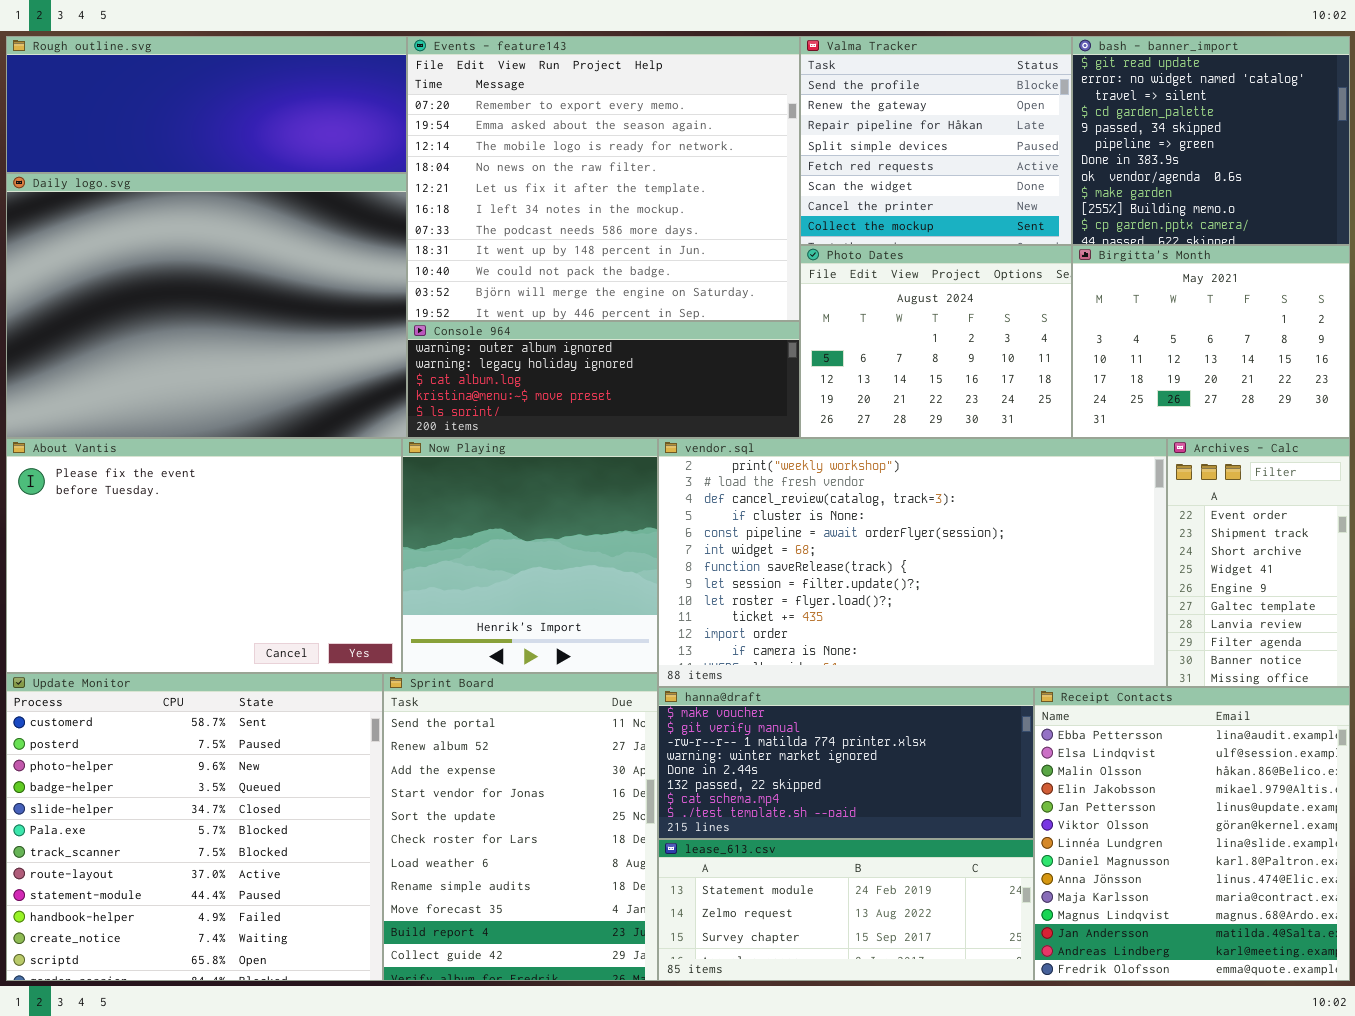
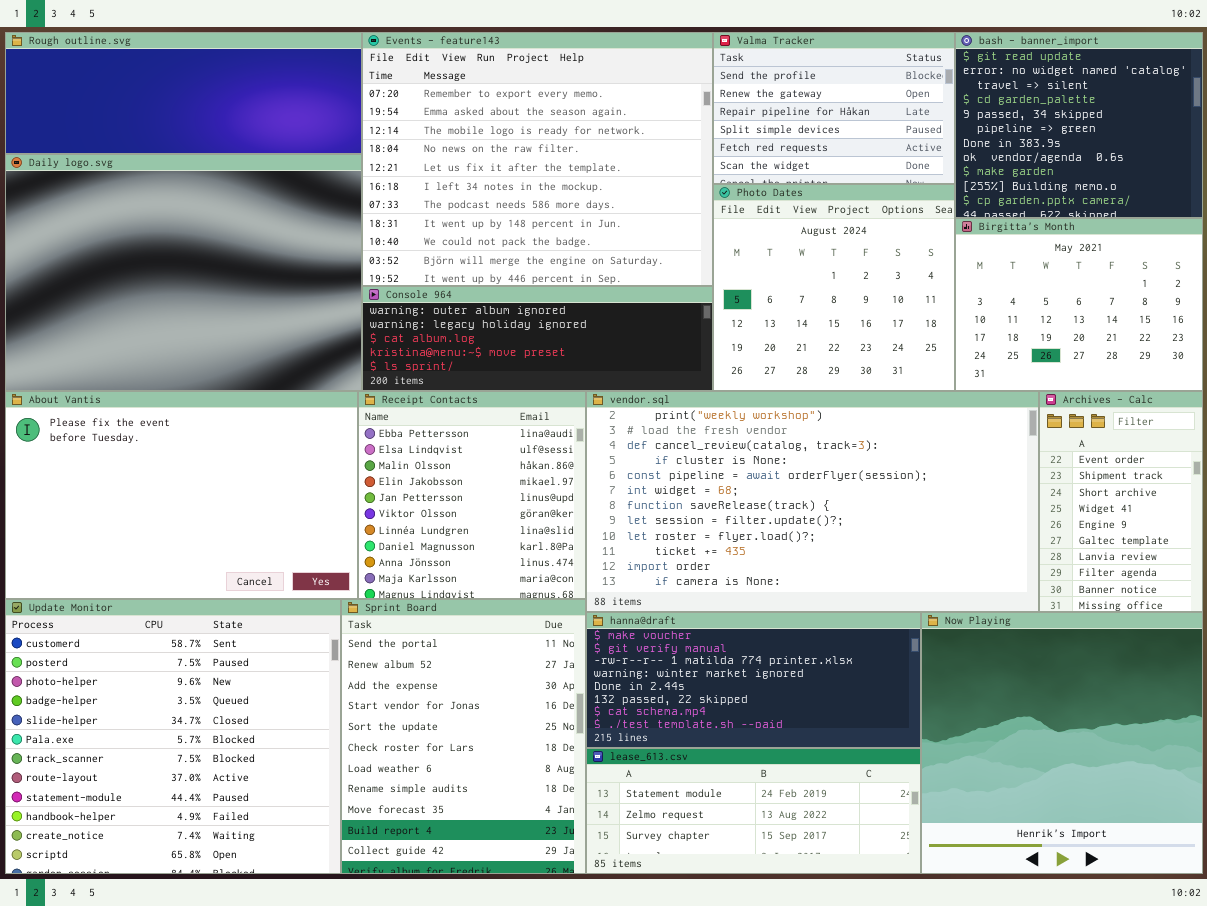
Valma Tracker: [800,36,1072,245] -> [713,32,955,184], resized
Photo Dates: [800,245,1072,438] -> [713,184,955,391], resized
Now Playing: [402,438,658,673] -> [921,612,1203,874], moved, resized
Receipt Contacts: [1034,687,1350,981] -> [358,391,586,599], moved, resized

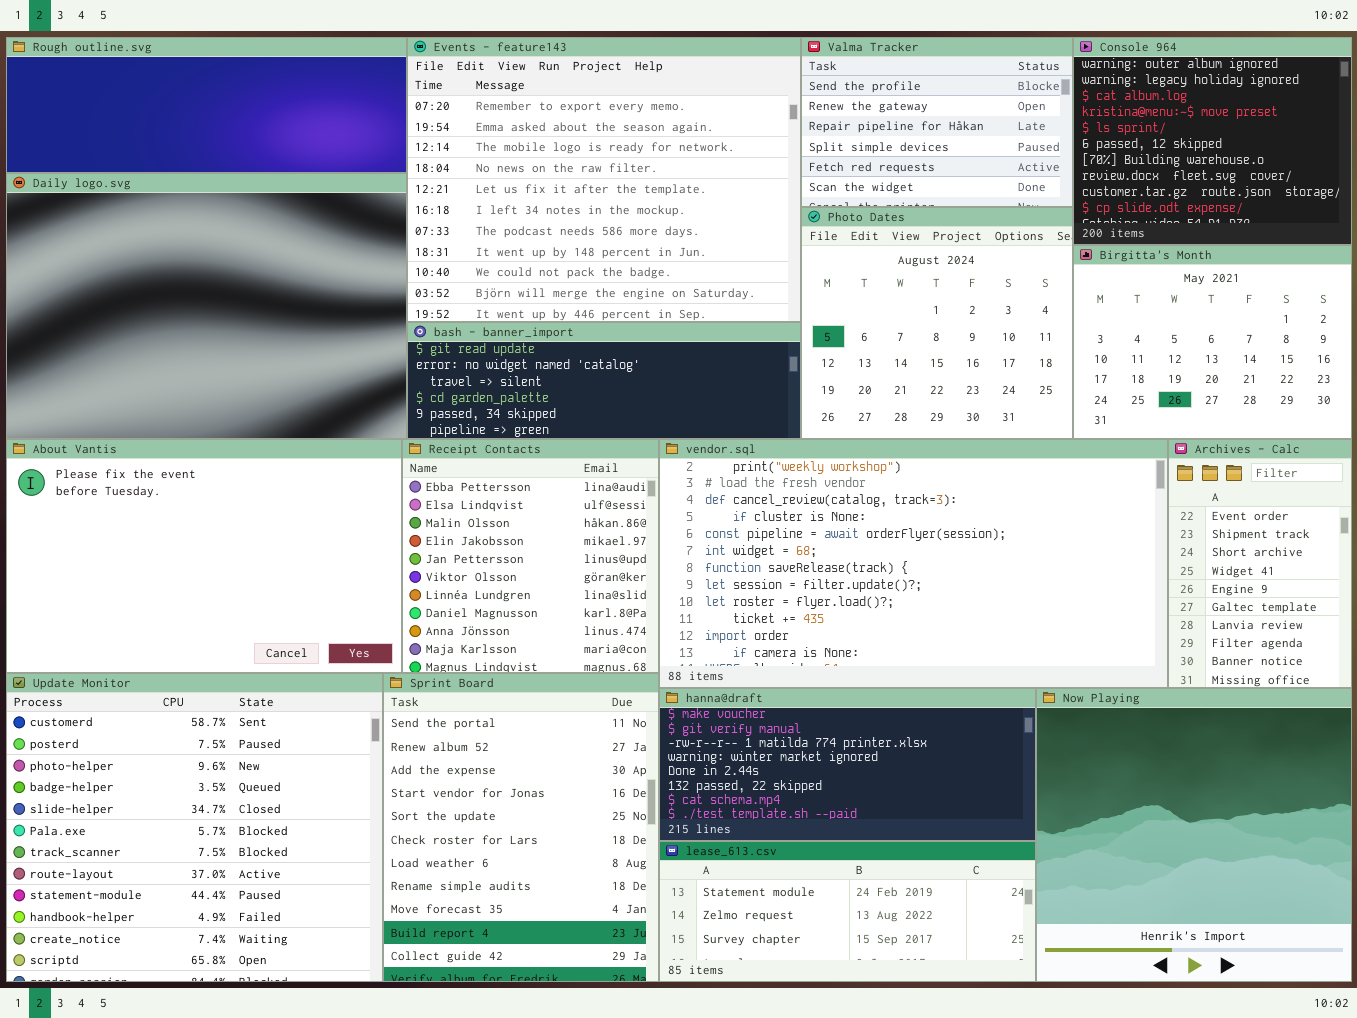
bash - banner_import: [955,32,1203,218] -> [407,322,801,439], moved, resized
Console 964: [362,286,713,391] -> [1073,37,1352,245], moved, resized

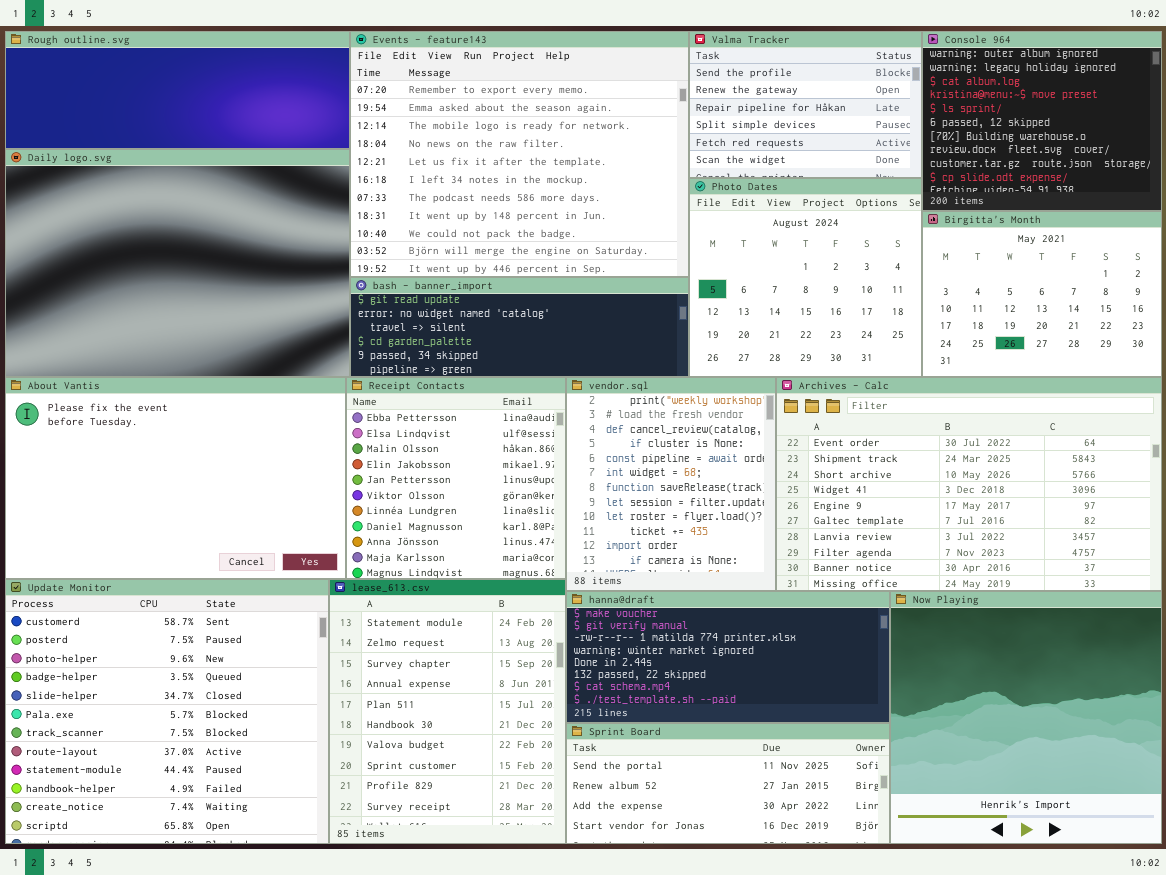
vendor.sql: [659,439,1168,688] -> [566,377,776,591], resized
Archives - Calc: [1168,439,1352,688] -> [776,377,1162,591], resized
Sprint Board: [383,673,659,982] -> [566,723,890,844], moved, resized
lease_613.csv: [659,841,1036,982] -> [329,579,566,844], moved, resized

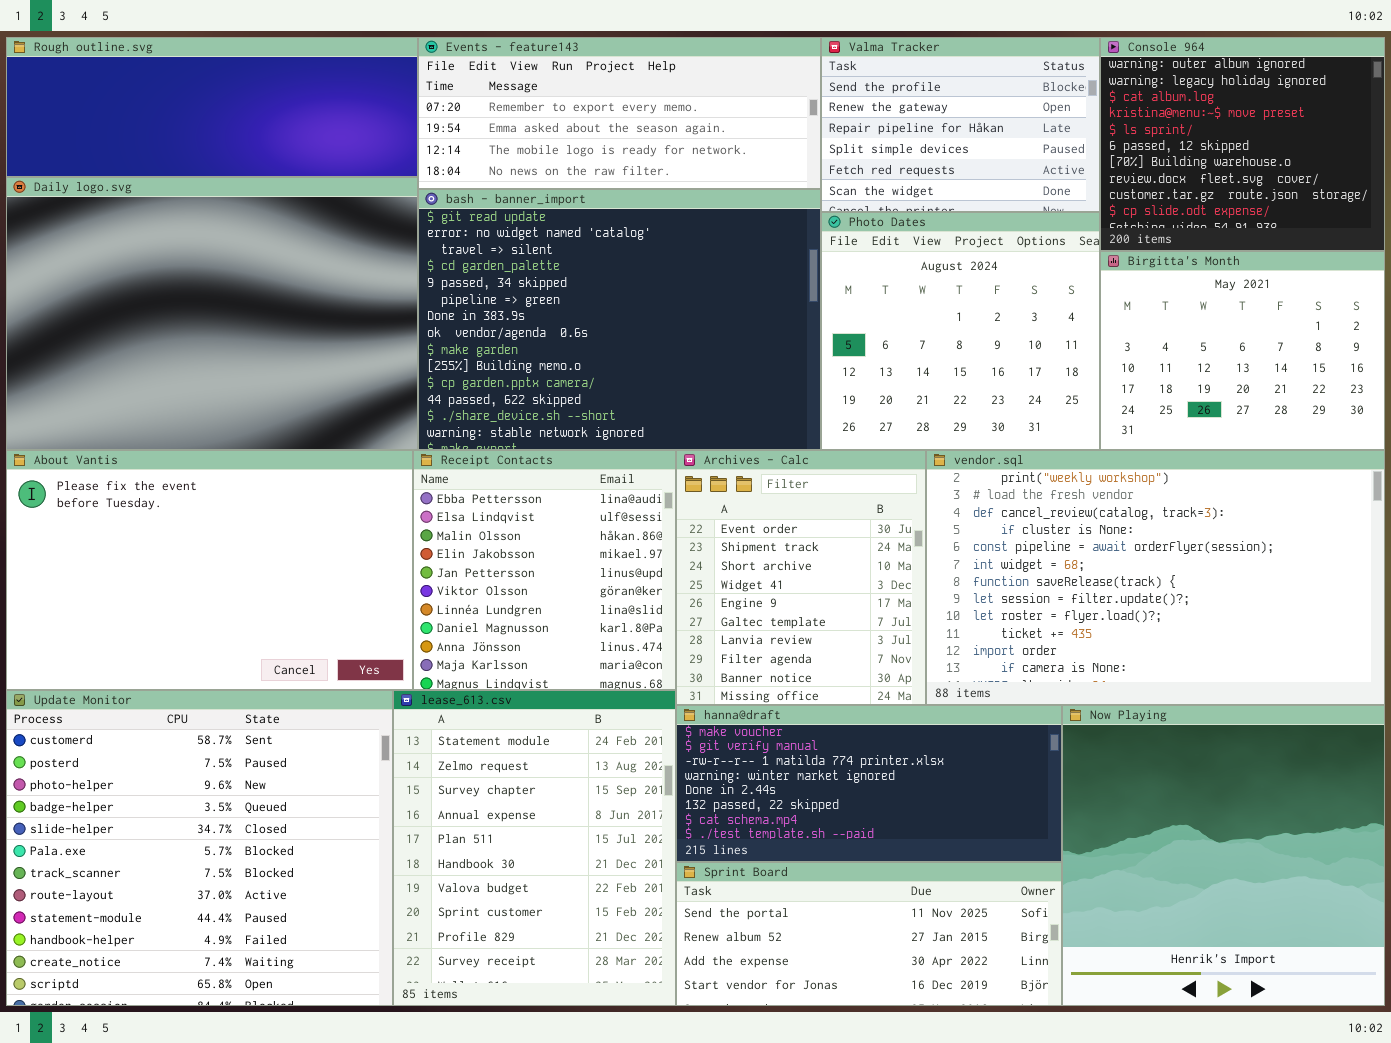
Events - feature143: [350,31,689,277] -> [418,37,821,189], resized
bash - banner_import: [350,277,689,377] -> [418,189,821,450], resized
vendor.sql: [566,377,776,591] -> [926,450,1385,705], moved, resized
Archives - Calc: [776,377,1162,591] -> [676,450,926,705], moved, resized

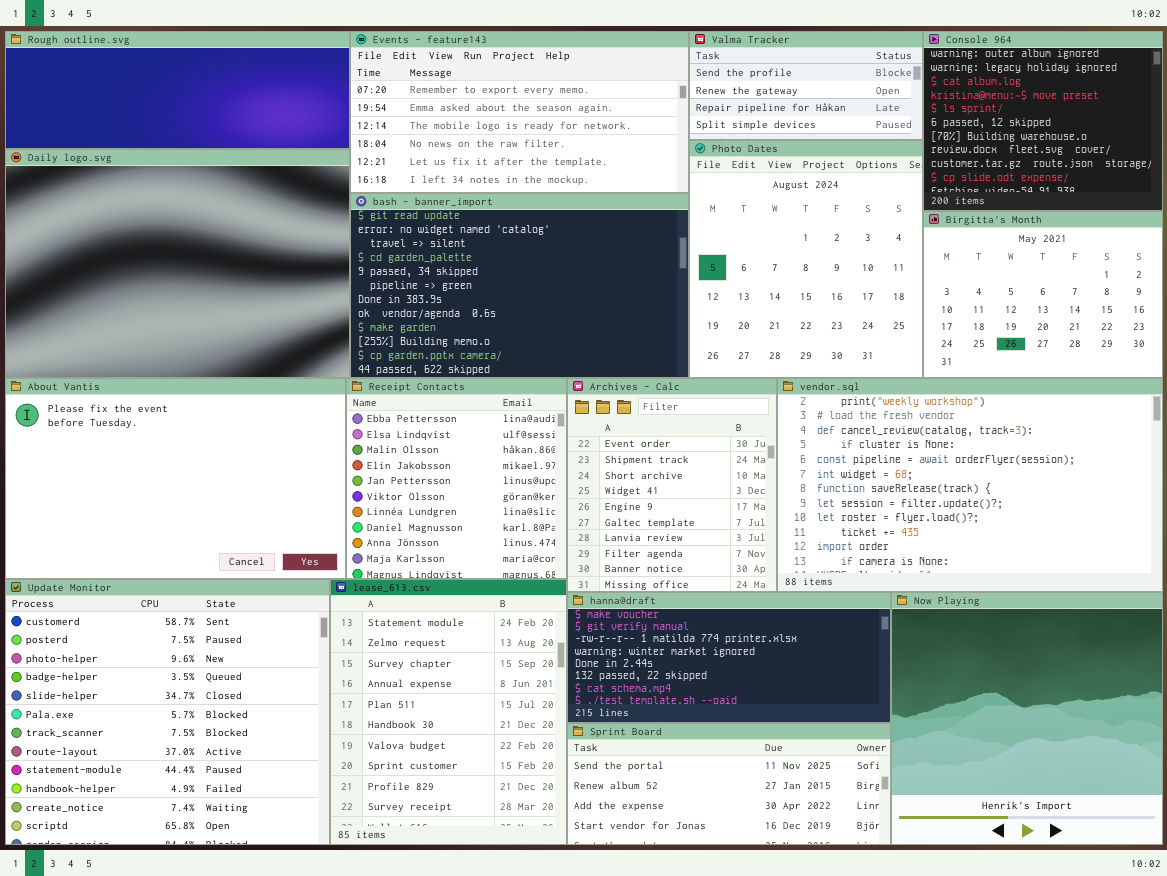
Events - feature143: [418,37,821,189] -> [350,31,689,193], resized
Valma Tracker: [821,37,1100,212] -> [689,31,923,140], resized
bash - banner_import: [418,189,821,450] -> [350,193,689,378], resized
Photo Dates: [821,212,1100,450] -> [689,140,923,378], resized

